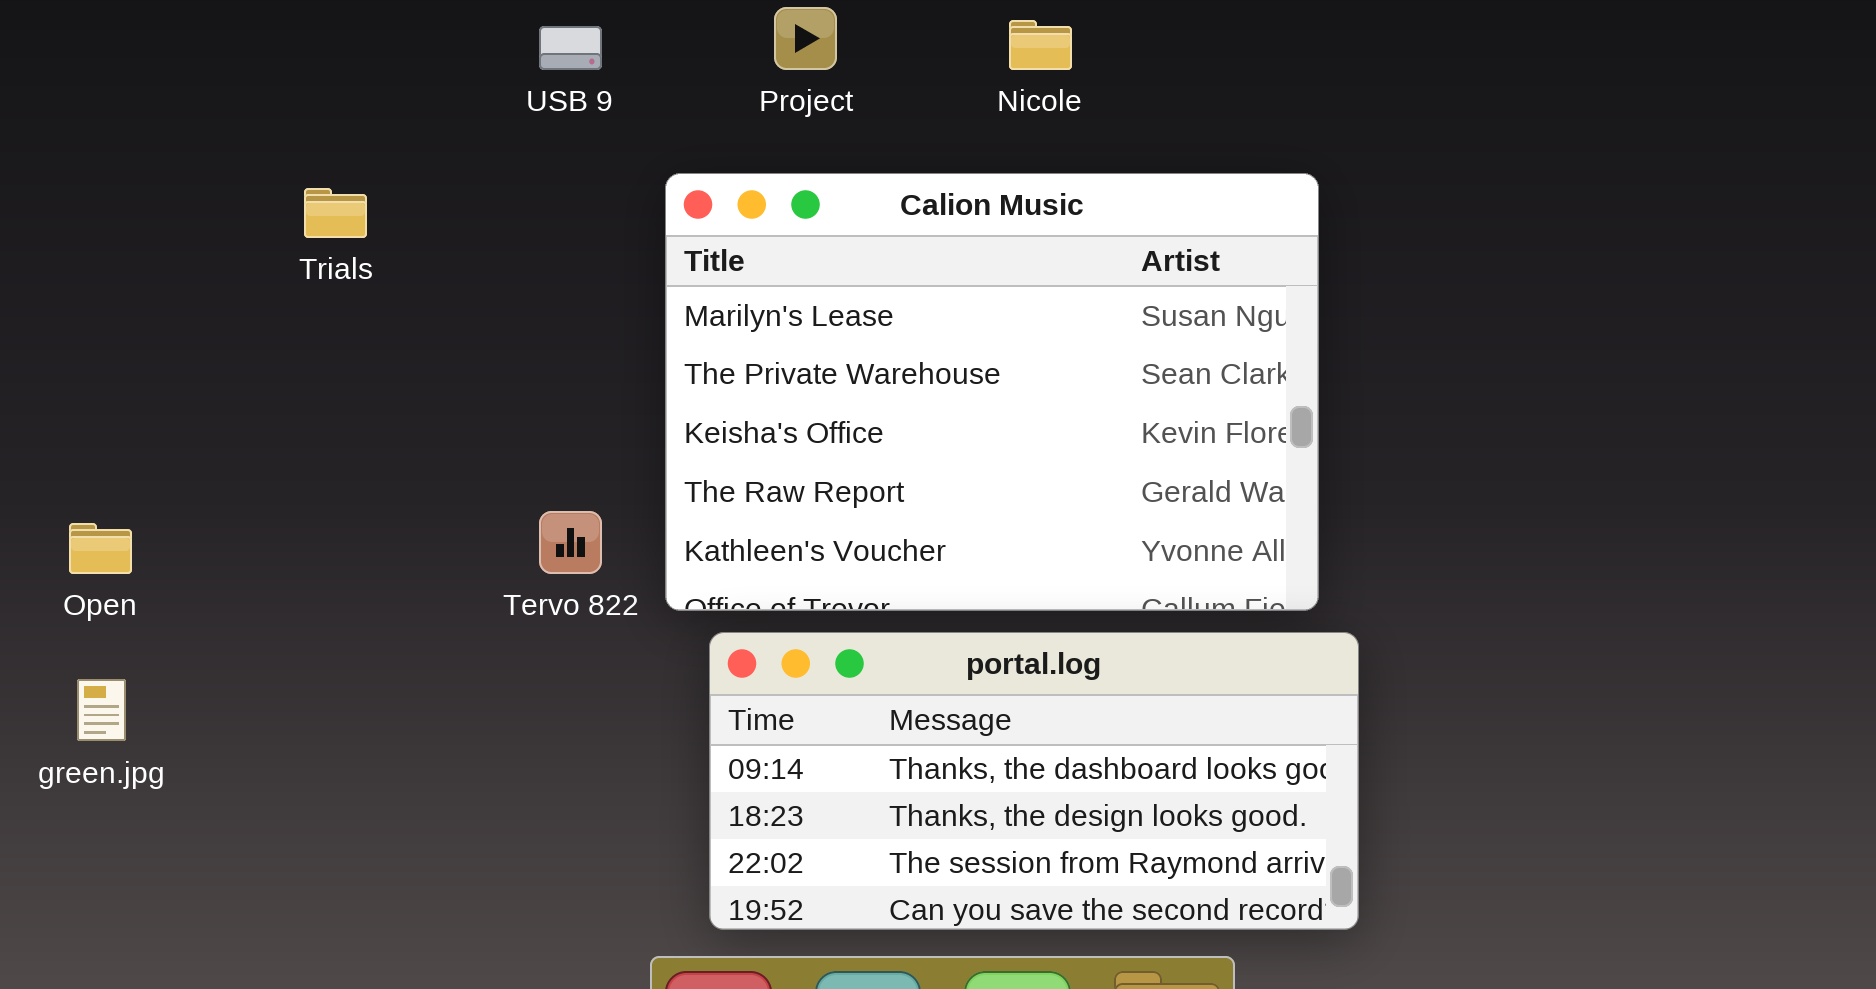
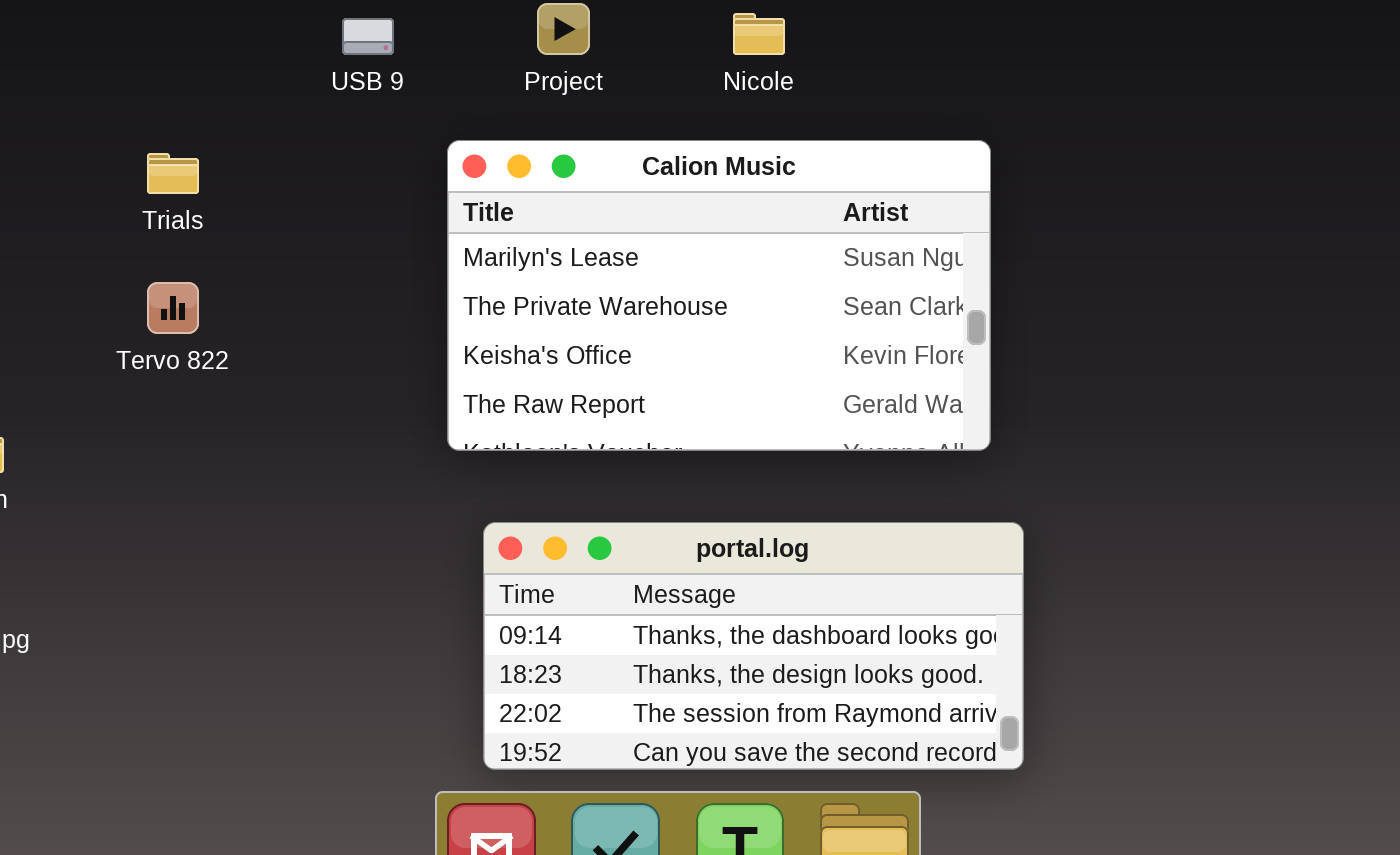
Calion Music: [665,173,1319,611] -> [447,140,991,451], resized
Tervo 822: [539,511,602,574] -> [147,282,199,334], moved

